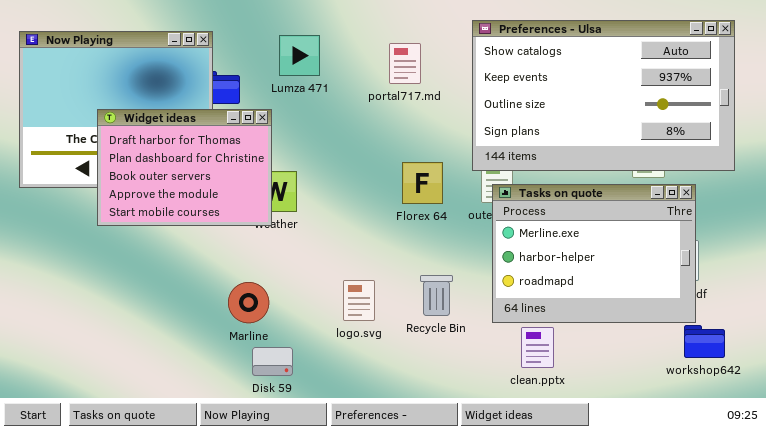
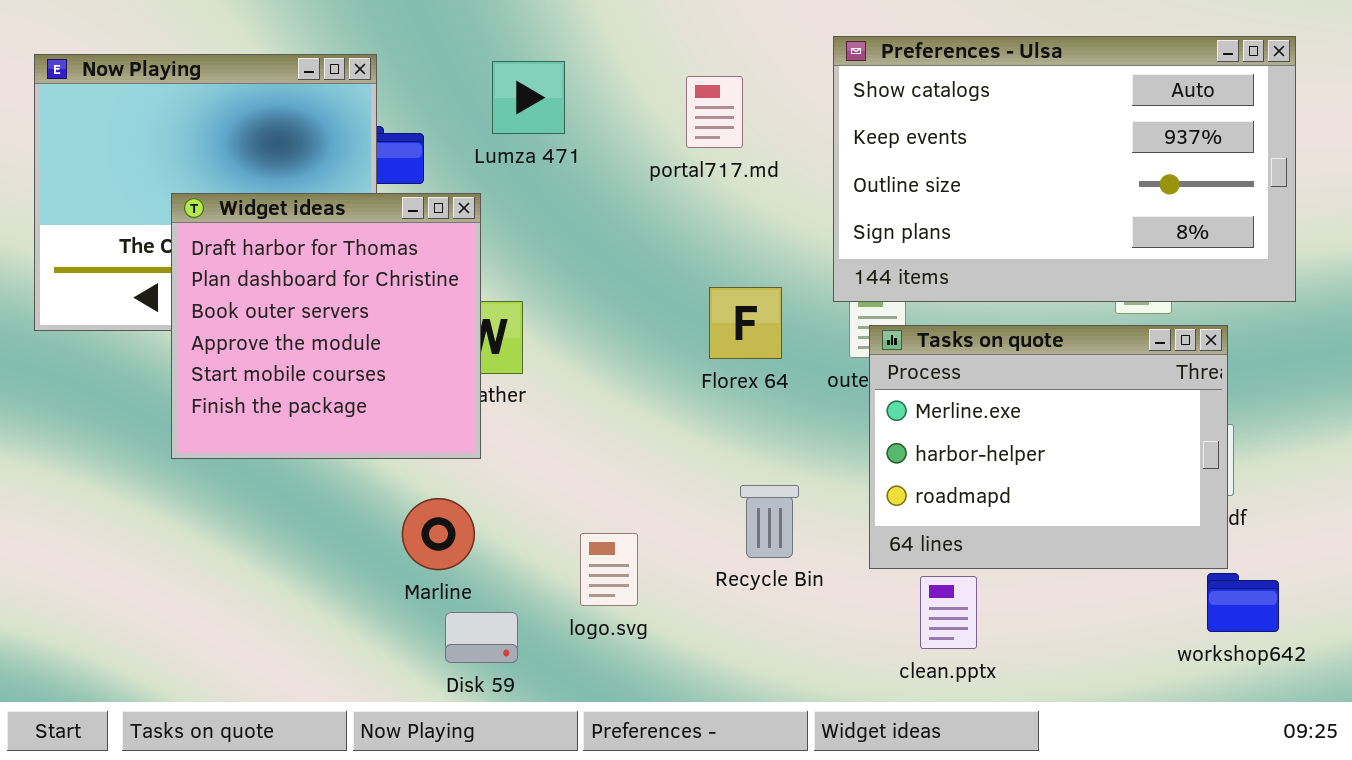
Widget ideas: [97,109,272,226] -> [171,193,481,459], resized
logo.svg: [343,280,375,321] -> [580,533,638,606], moved

